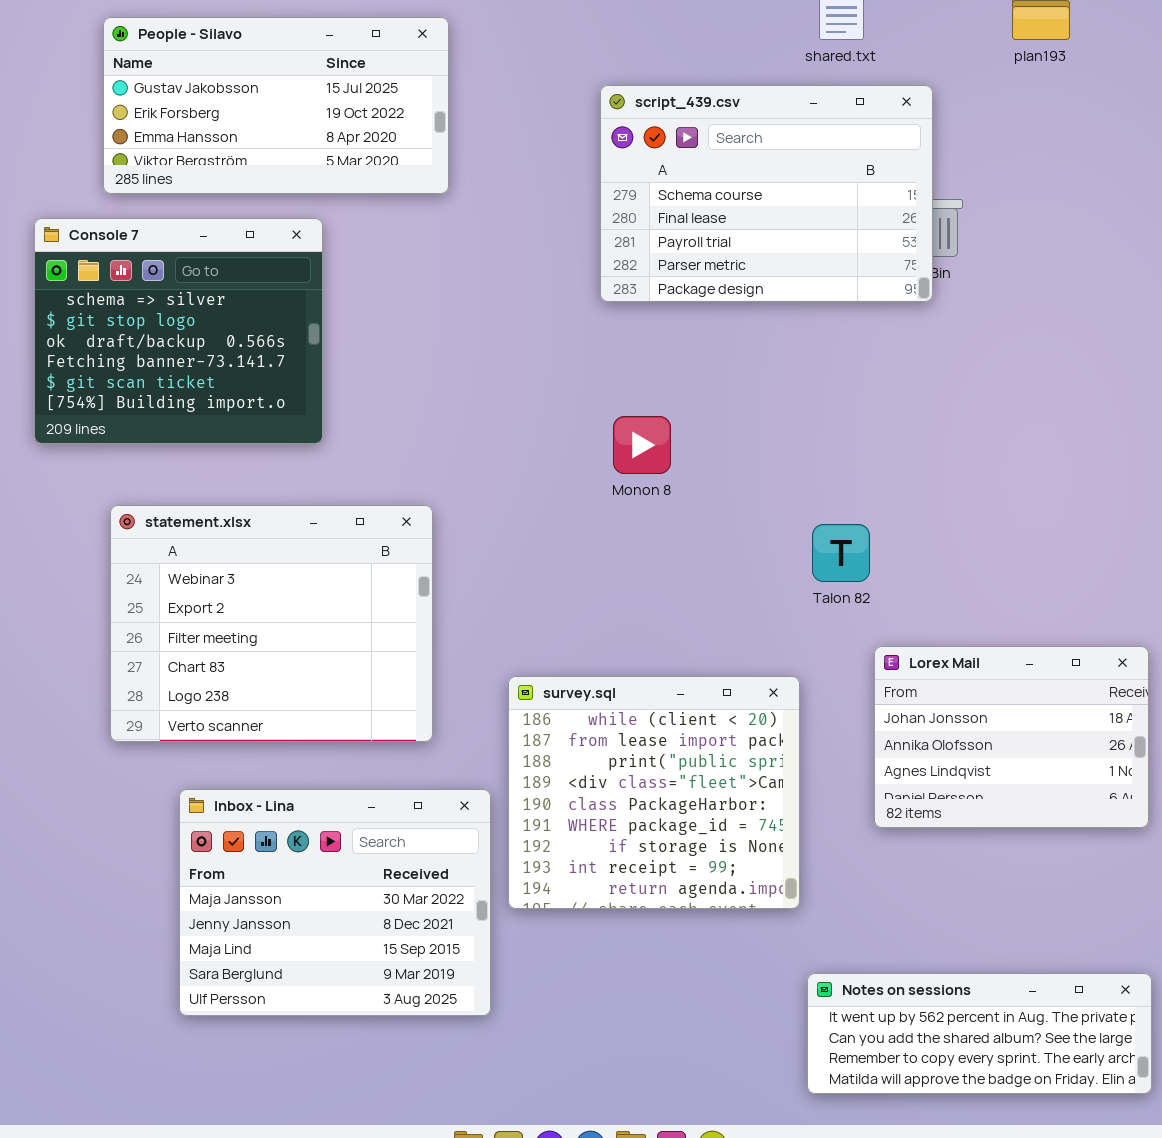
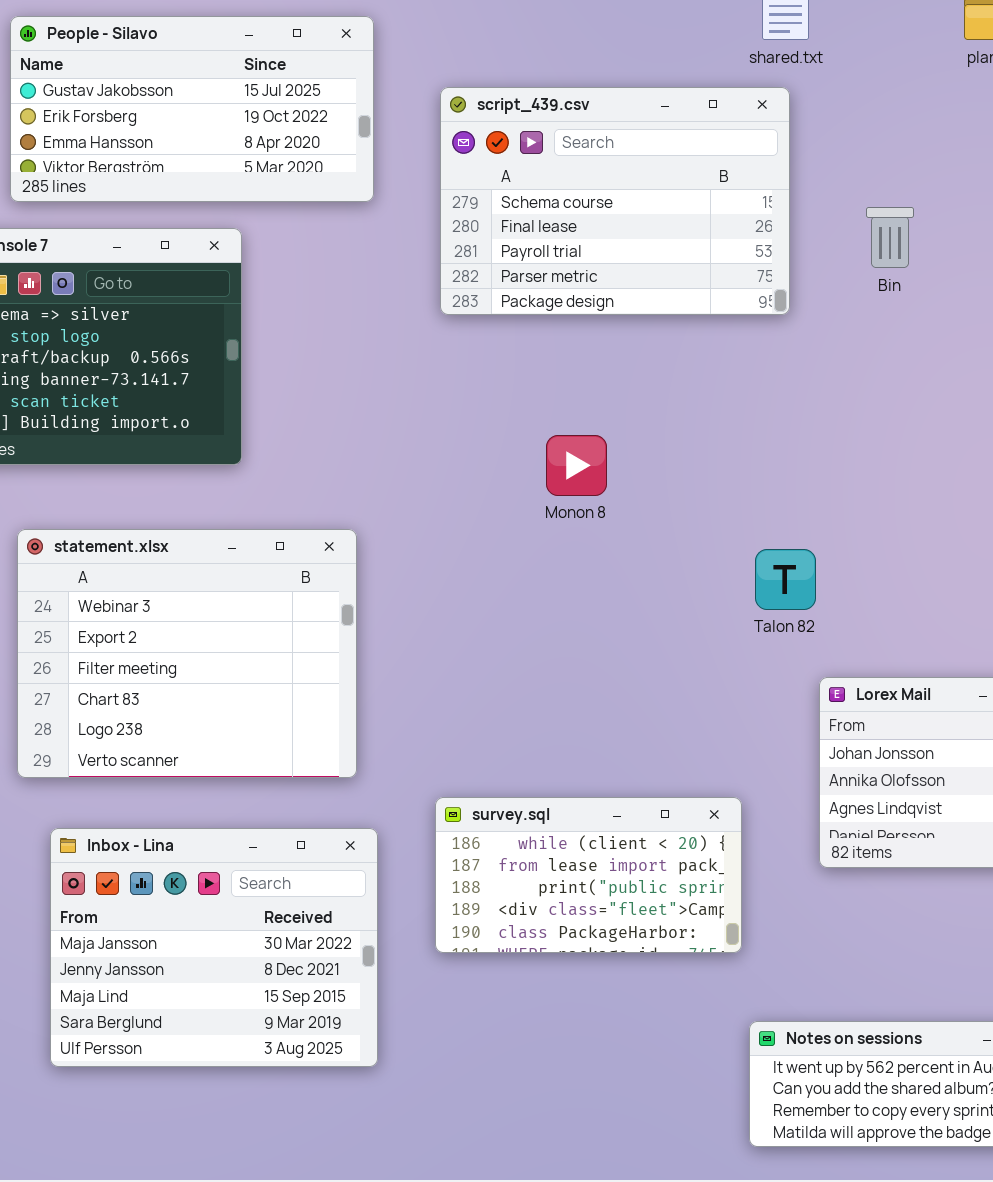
script_439.csv: [600,85,933,302] -> [440,87,790,315], moved
survey.sql: [508,676,800,909] -> [435,797,742,953], resized
Inbox - Lina: [179,789,491,1016] -> [50,828,378,1067], moved

